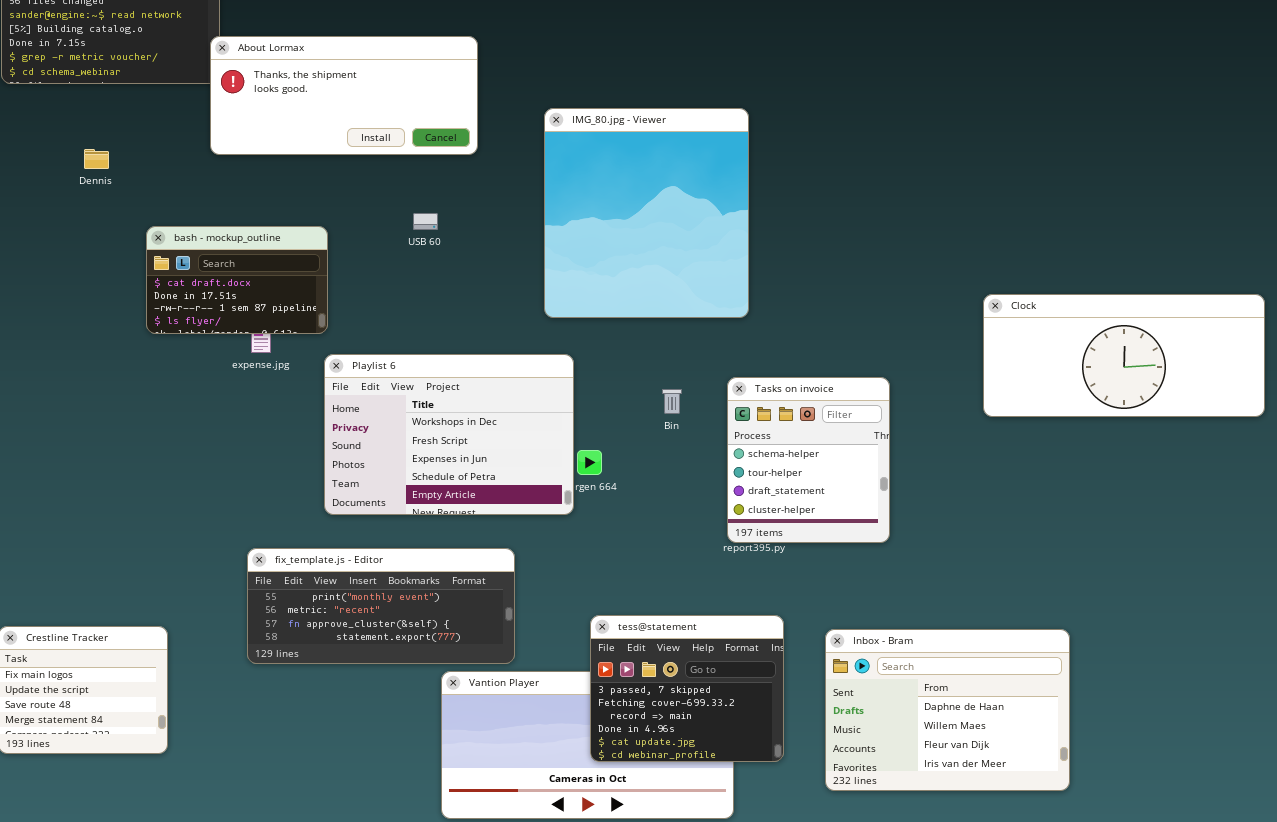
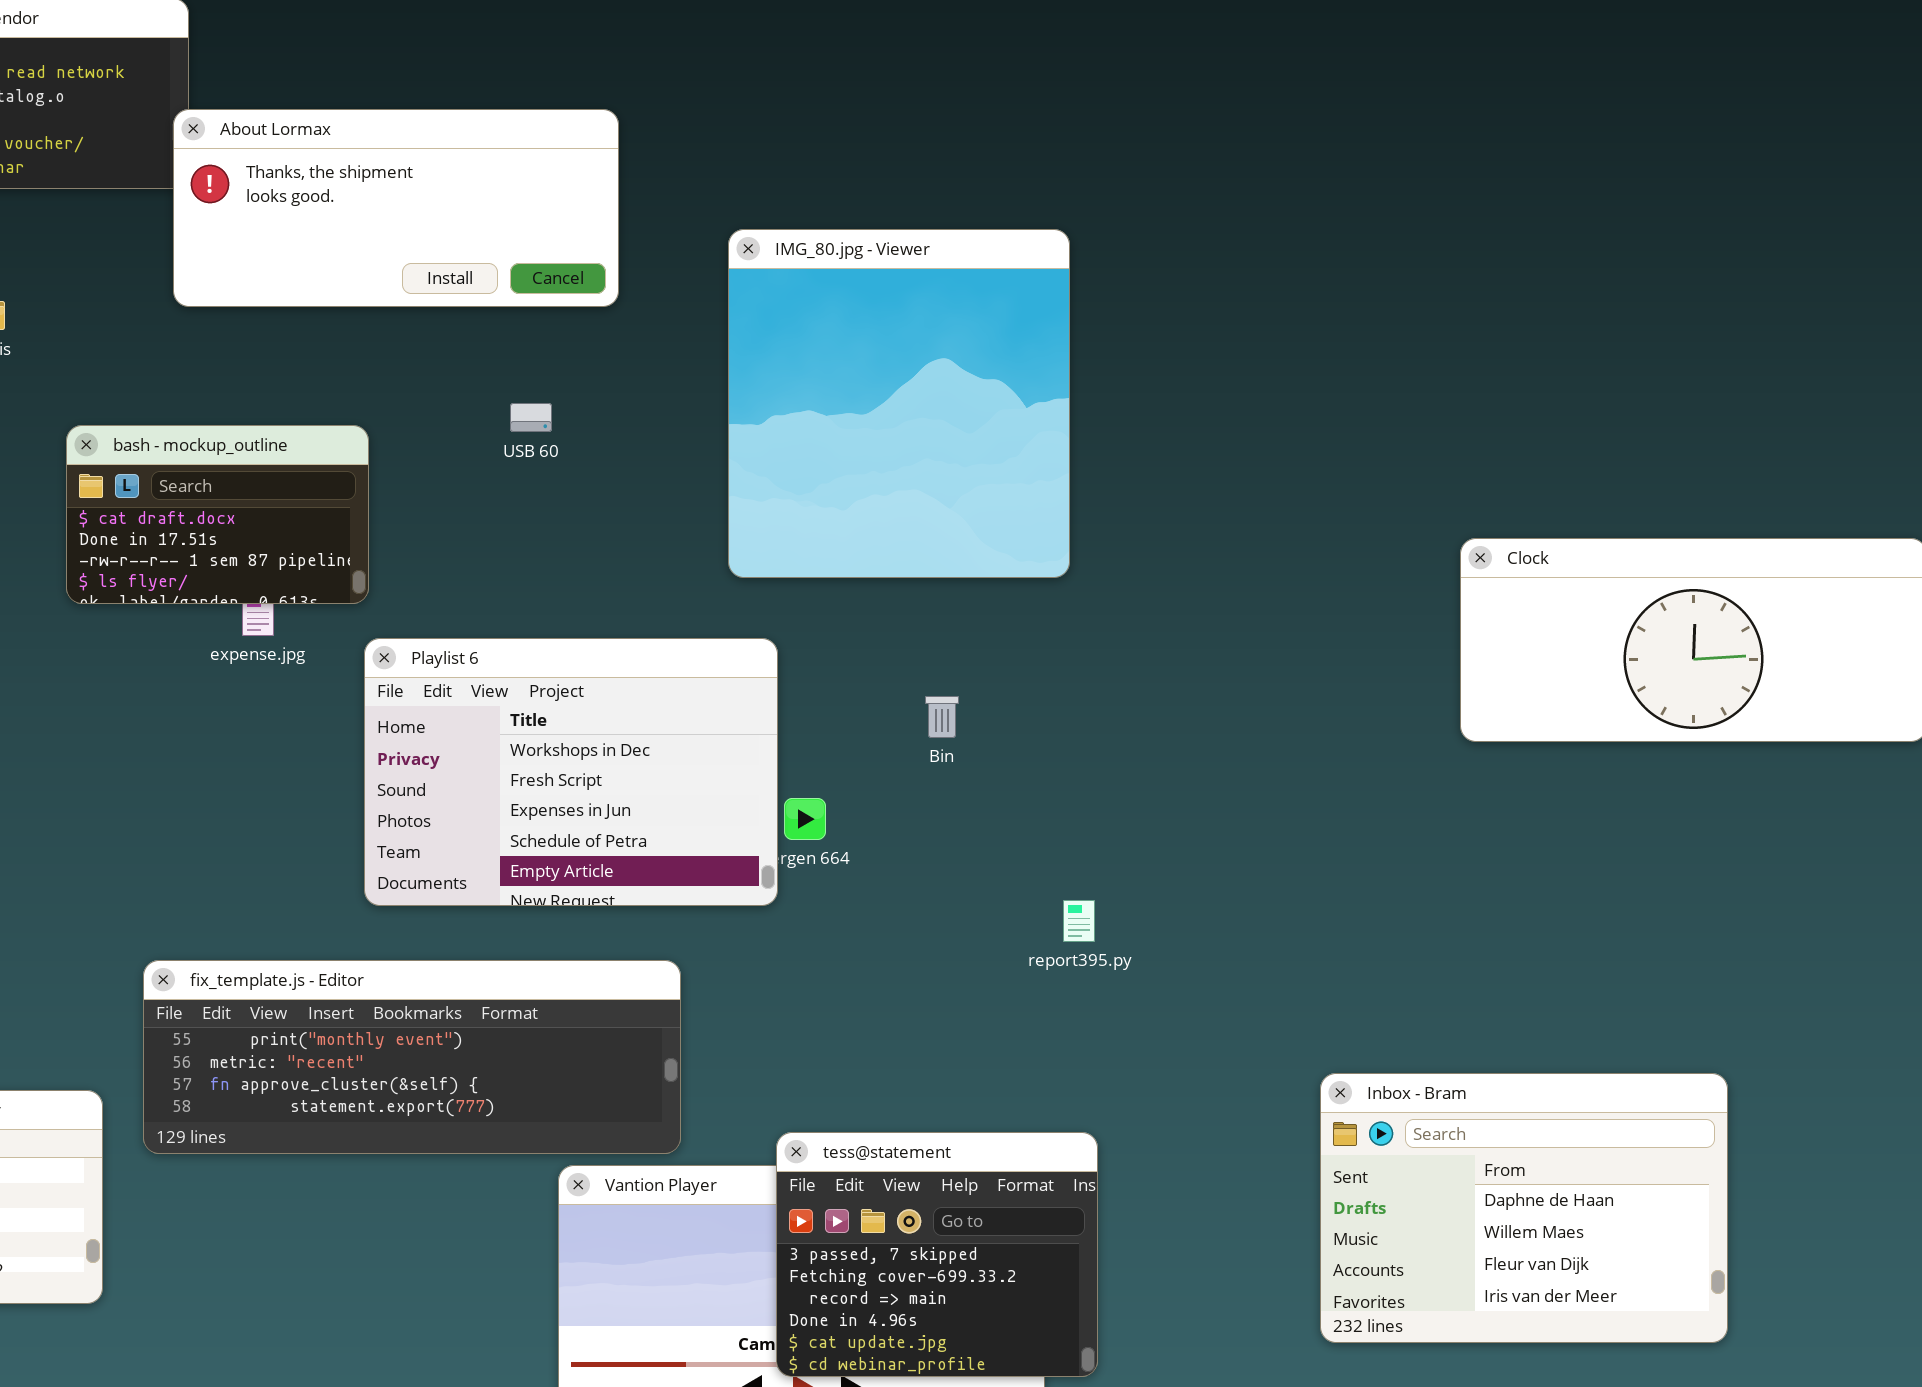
Tasks on invoice: [727,377,890,543] -> none, closed
fix_template.js - Editor: [247,548,515,664] -> [143,960,681,1154], resized
tess@statement: [590,615,784,762] -> [776,1132,1098,1377], moved
Inbox - Bram: [825,629,1070,791] -> [1320,1073,1728,1343], moved

